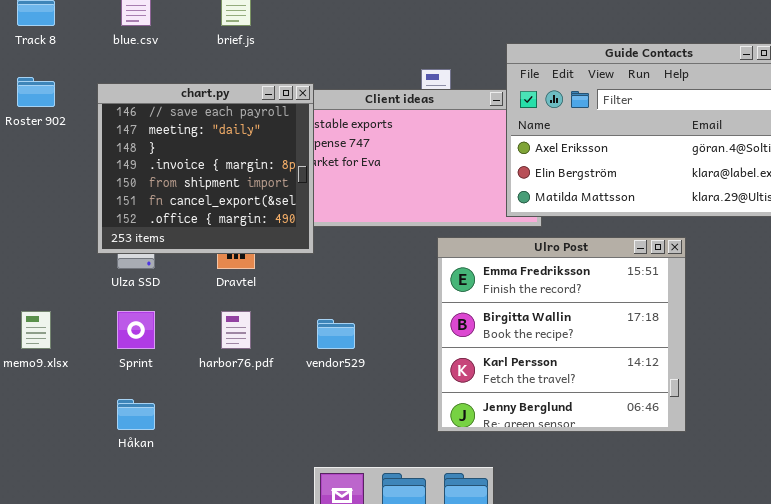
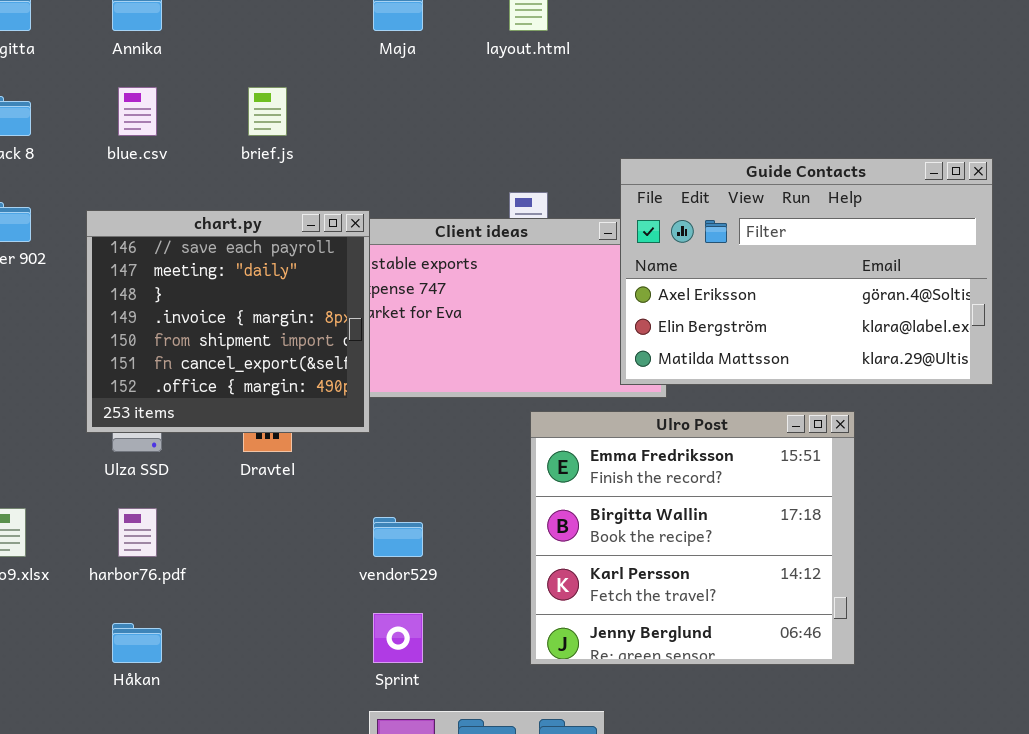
Sprint: [117,311,155,349] -> [373,613,423,663], moved
harbor76.pdf: [221,311,251,349] -> [118,508,157,557], moved

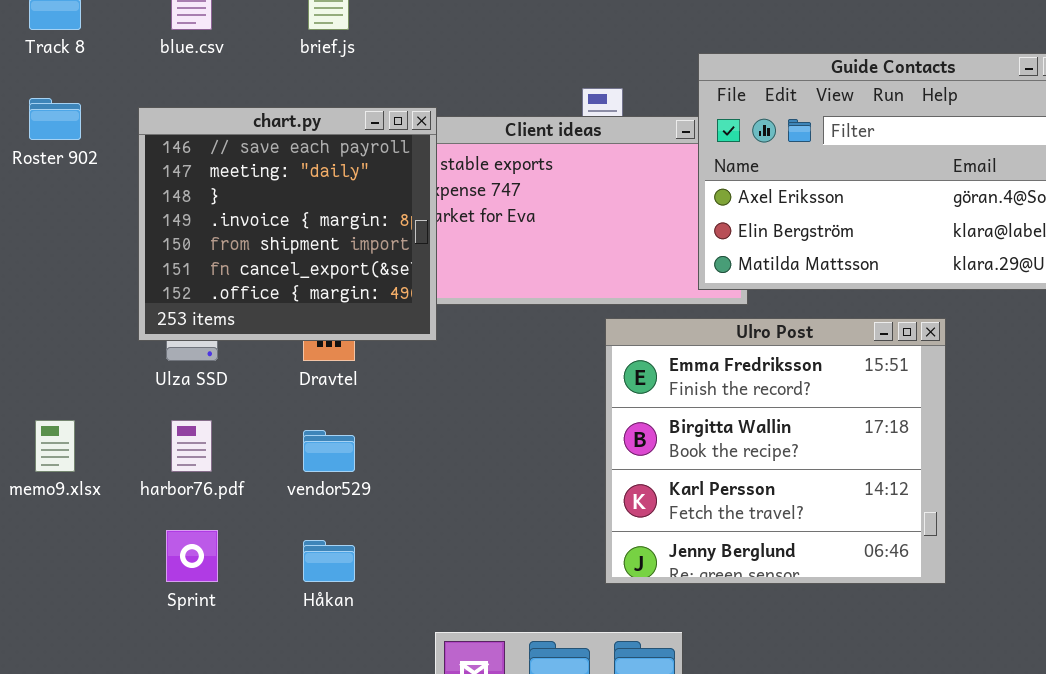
vendor529: [373,517,423,557] -> [303,430,355,472], moved
Sprint: [373,613,423,663] -> [166,530,218,582], moved
Håkan: [112,623,162,663] -> [303,540,355,582], moved

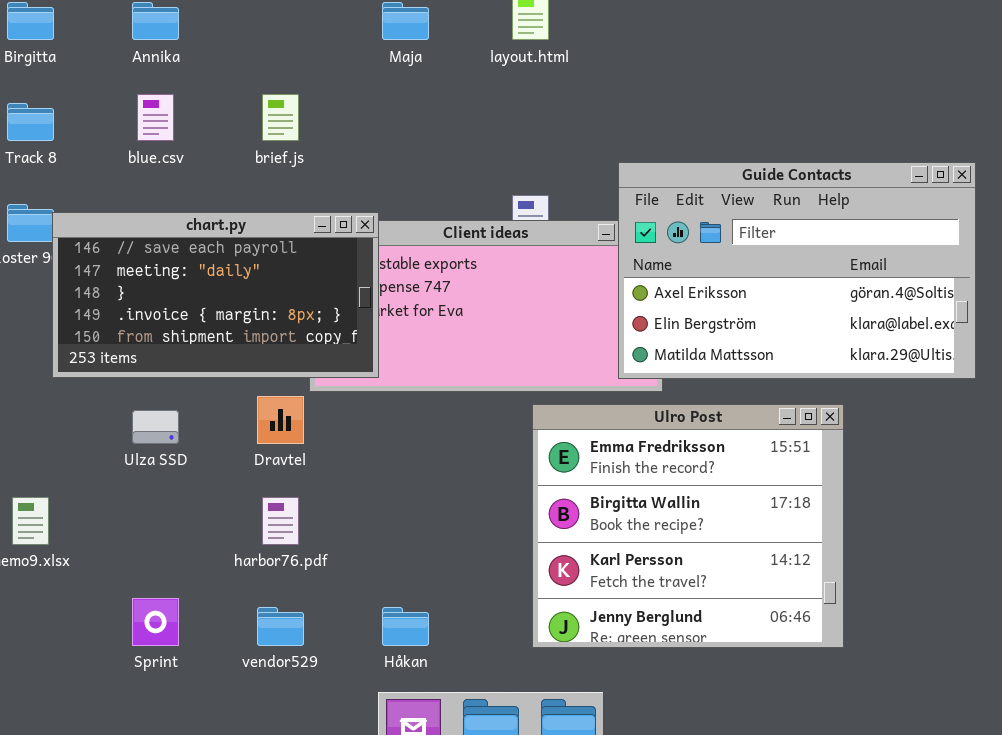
chart.py: [138,107,437,341] -> [52,212,379,378], resized
harbor76.pdf: [171,420,212,472] -> [262,497,299,545], moved
vendor529: [303,430,355,472] -> [257,607,304,646], moved
Håkan: [303,540,355,582] -> [382,607,429,646], moved

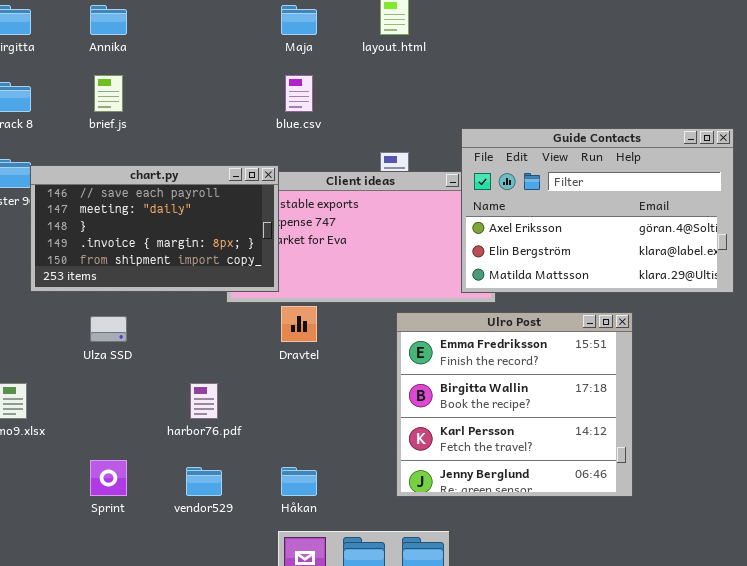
blue.csv: [137,94,174,141] -> [285,75,313,112], moved
brief.js: [262,94,299,141] -> [94,75,123,112], moved
Dravtel: [257,396,304,444] -> [281,306,317,342], moved

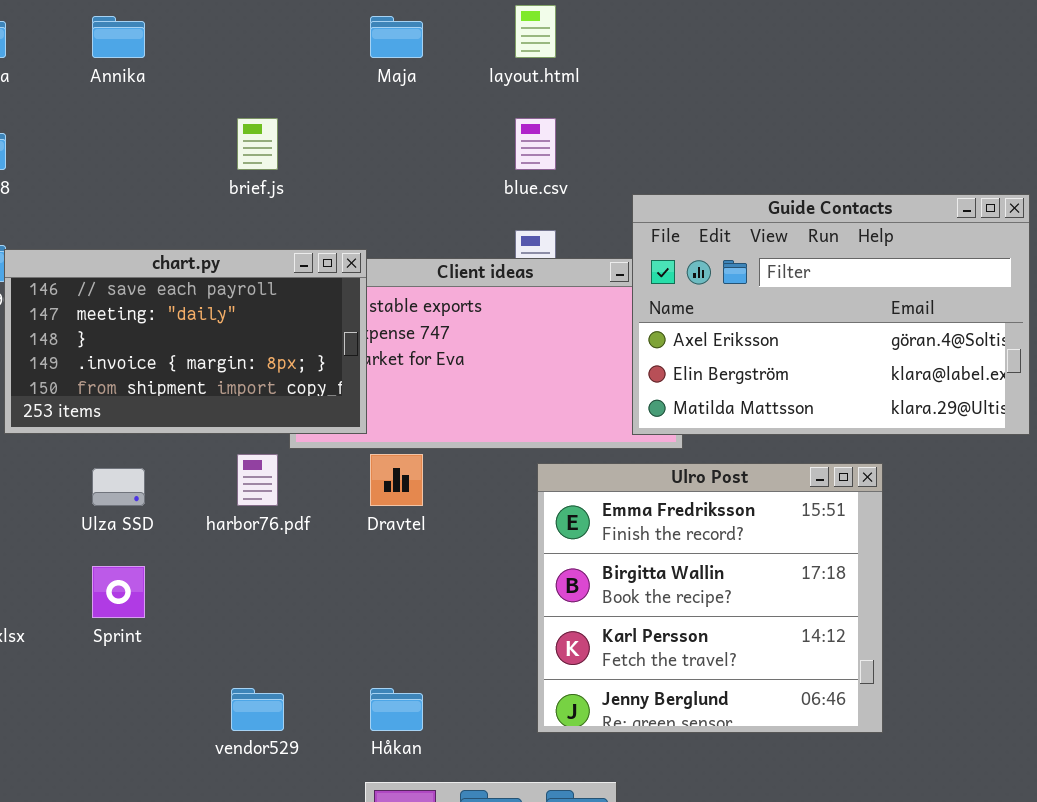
brief.js: [94,75,123,112] -> [237,118,278,170], moved
blue.csv: [285,75,313,112] -> [515,118,556,170], moved
harbor76.pdf: [190,383,218,419] -> [237,454,278,506], moved
Sprint: [90,460,127,496] -> [92,566,145,618], moved

